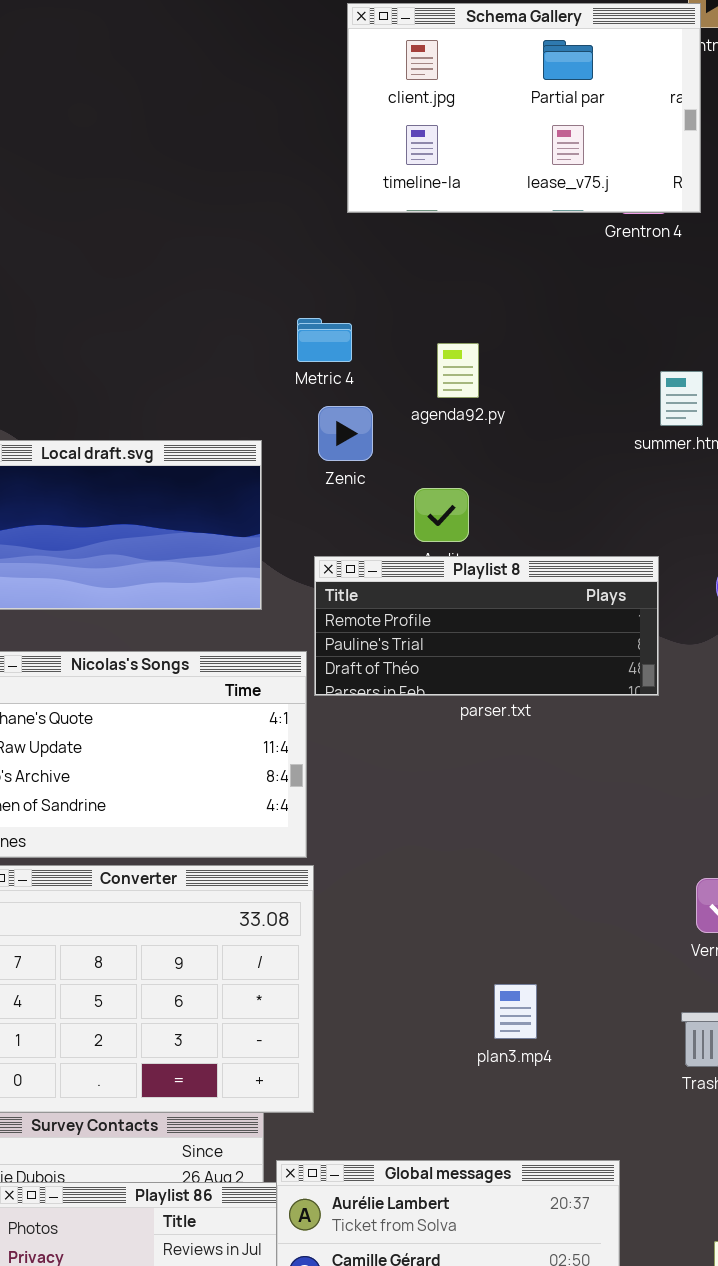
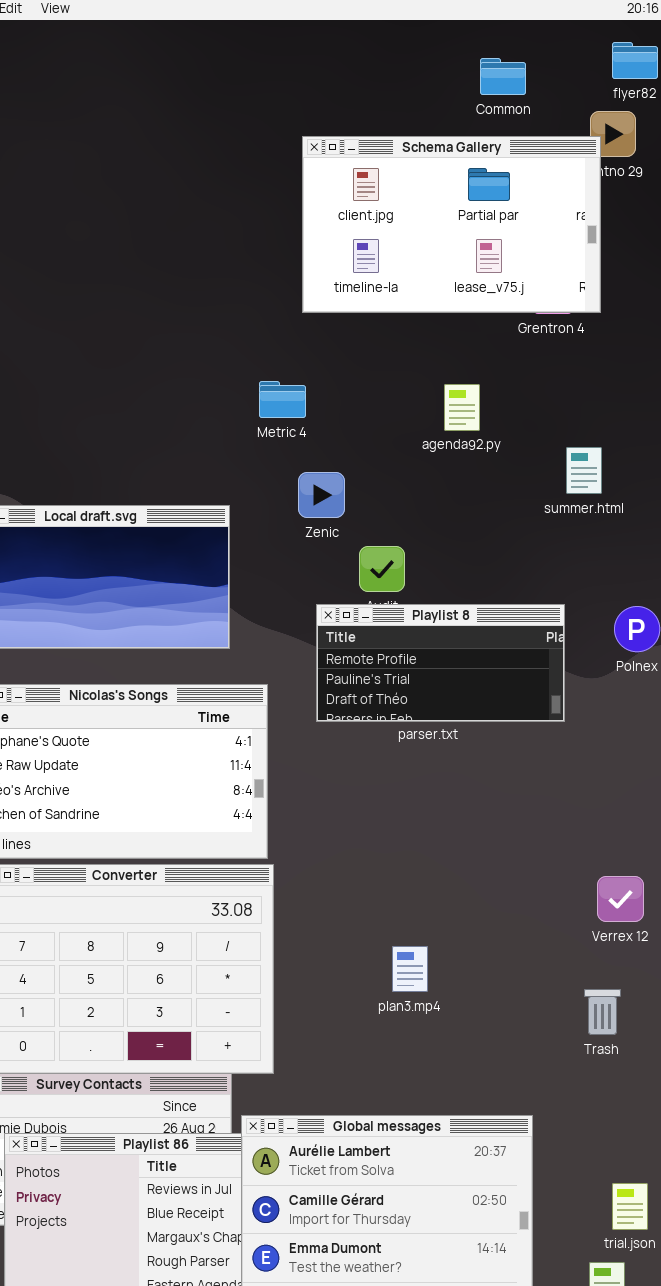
Metric 4: [297,318,352,362] -> [259,381,306,418], moved
agenda92.py: [437,343,479,398] -> [444,384,480,431], moved
Zenic: [318,406,373,461] -> [298,472,345,518], moved
Playlist 8: [314,556,659,696] -> [316,604,565,722], resized
plan3.mp4: [494,984,537,1039] -> [392,946,428,992], moved

